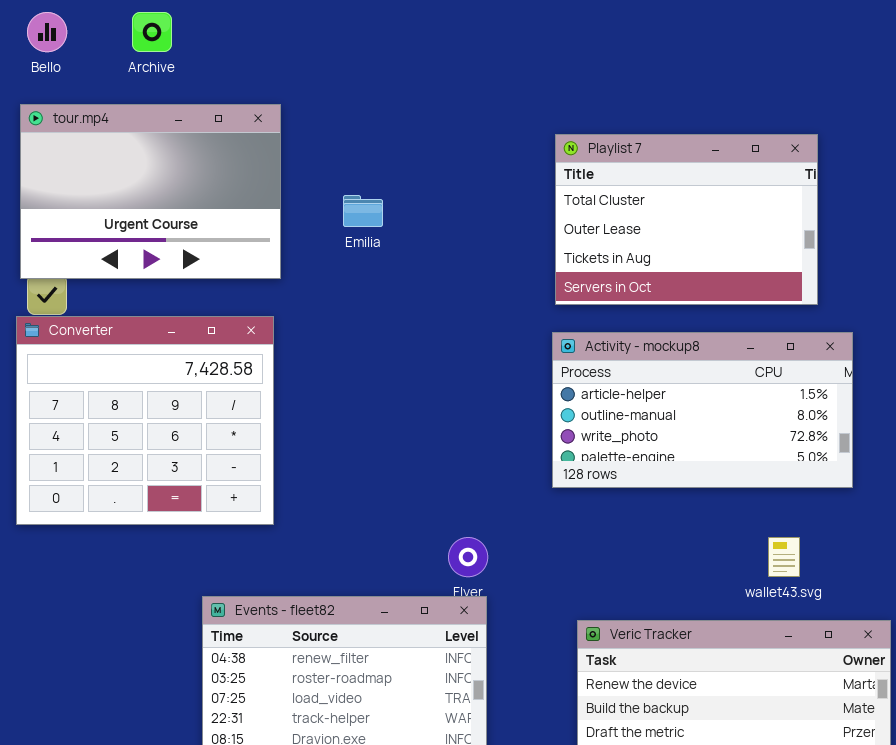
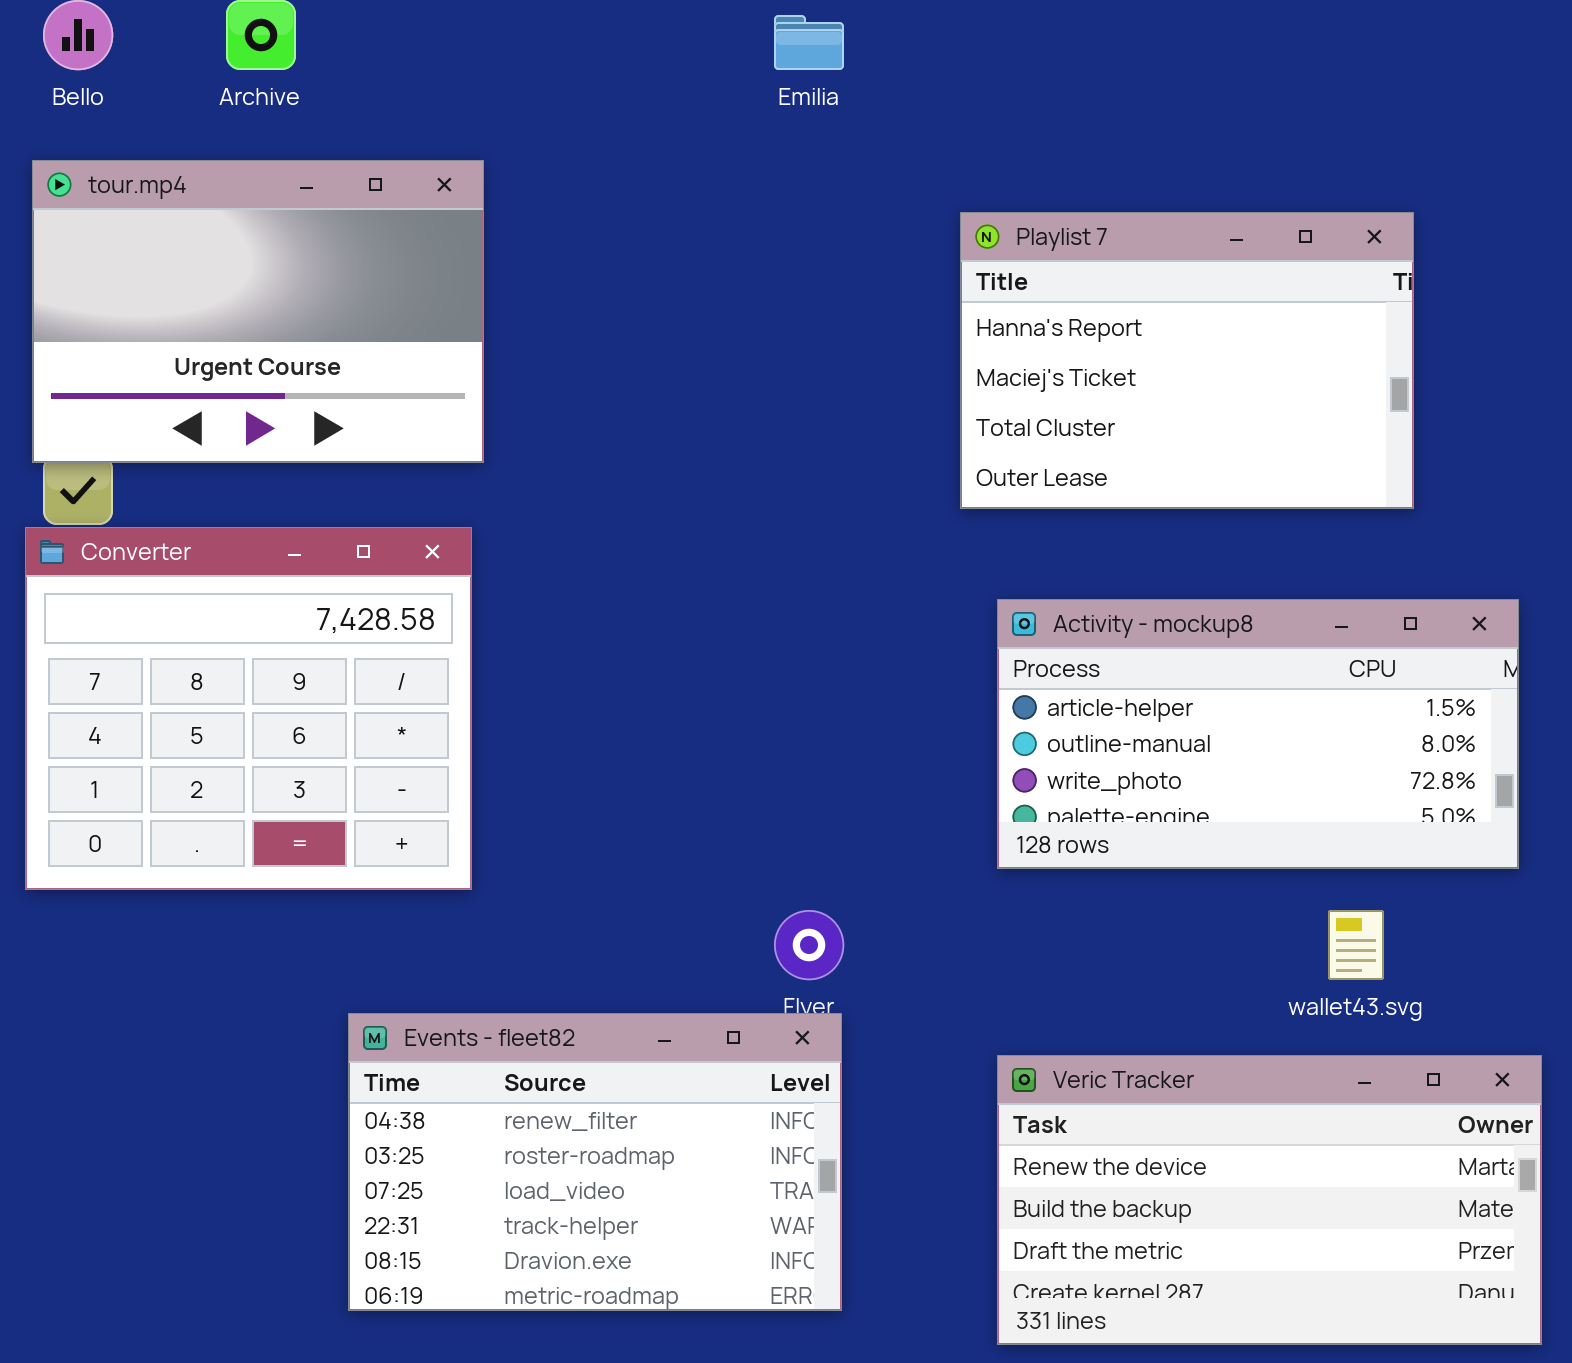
Playlist 7: [555,134,818,305] -> [960,212,1414,509], scrolled up 2 rows
Emilia: [343,195,383,227] -> [774,15,844,70], moved
Activity - mockup8: [552,332,853,488] -> [997,599,1519,869], moved

